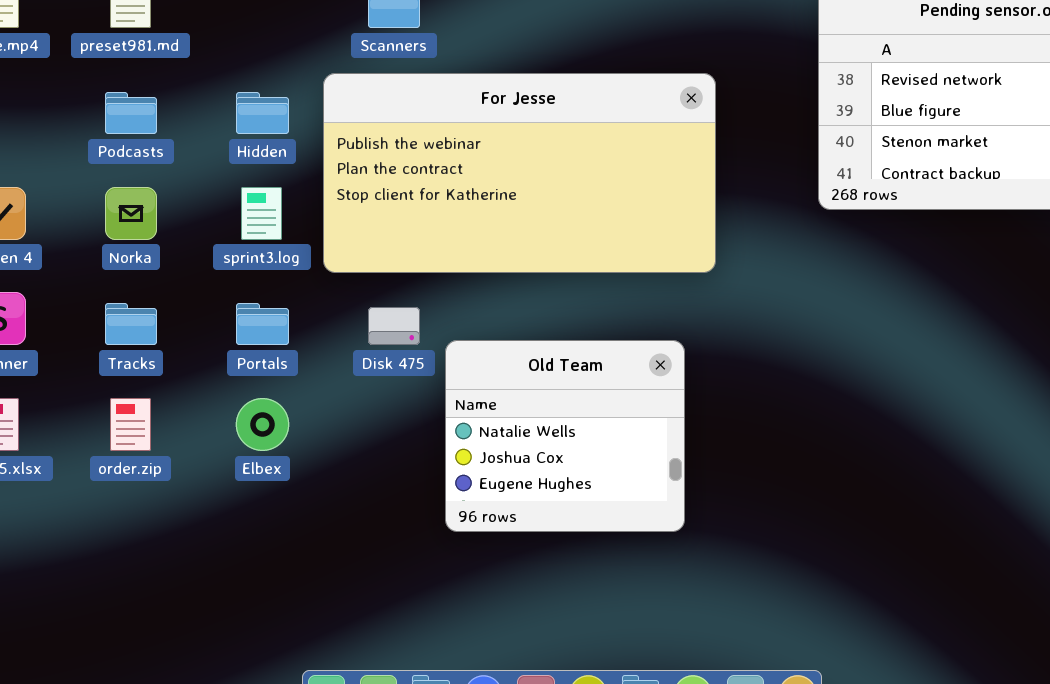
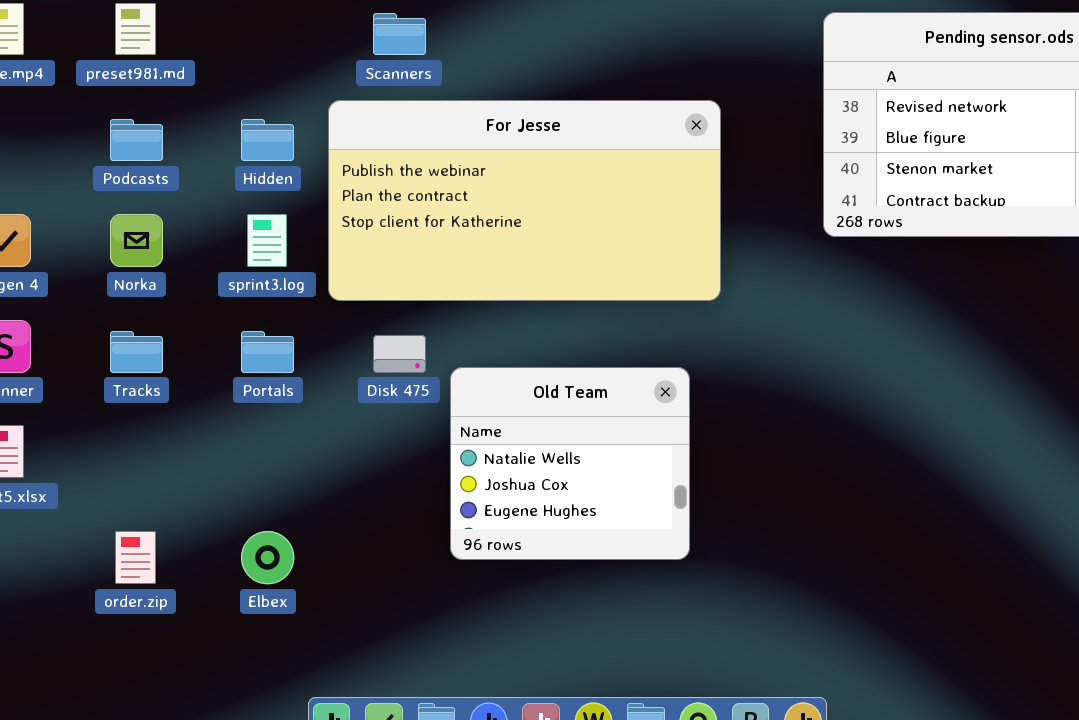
order.zip: [110,398,151,451] -> [115,531,156,584], moved
Elbex: [236,398,289,451] -> [241,531,294,584], moved

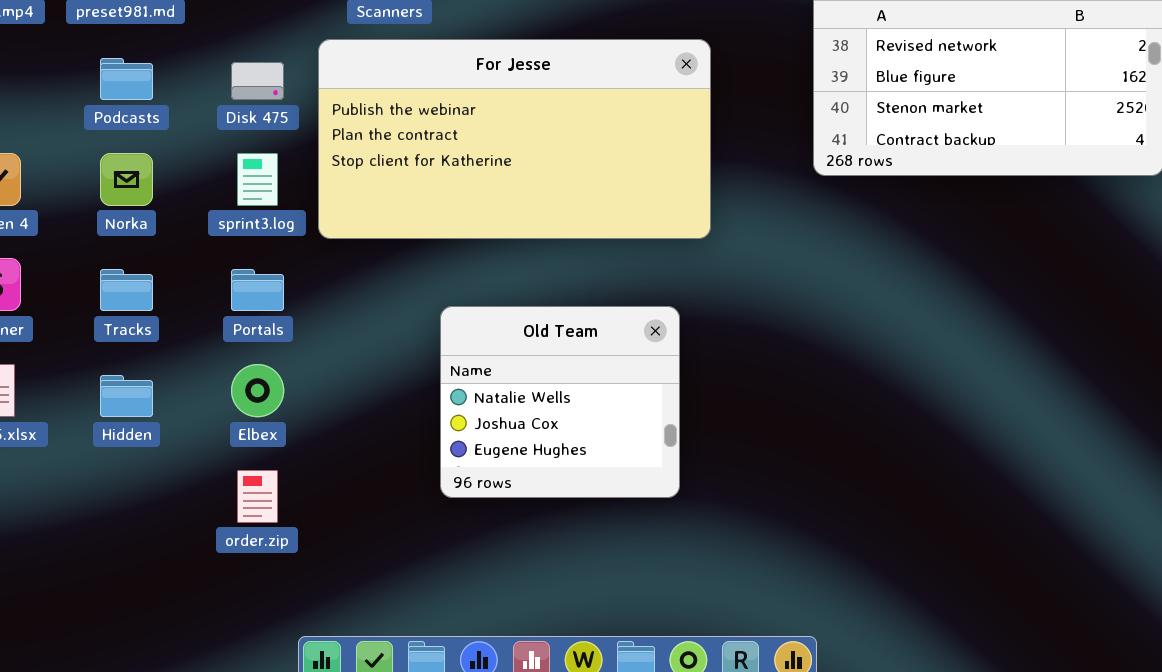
Hidden: [241,119,294,161] -> [100,375,153,417], moved
Disk 475: [373,335,426,373] -> [231,62,284,100], moved
order.zip: [115,531,156,584] -> [237,470,278,523], moved
Elbex: [241,531,294,584] -> [231,364,284,417], moved

